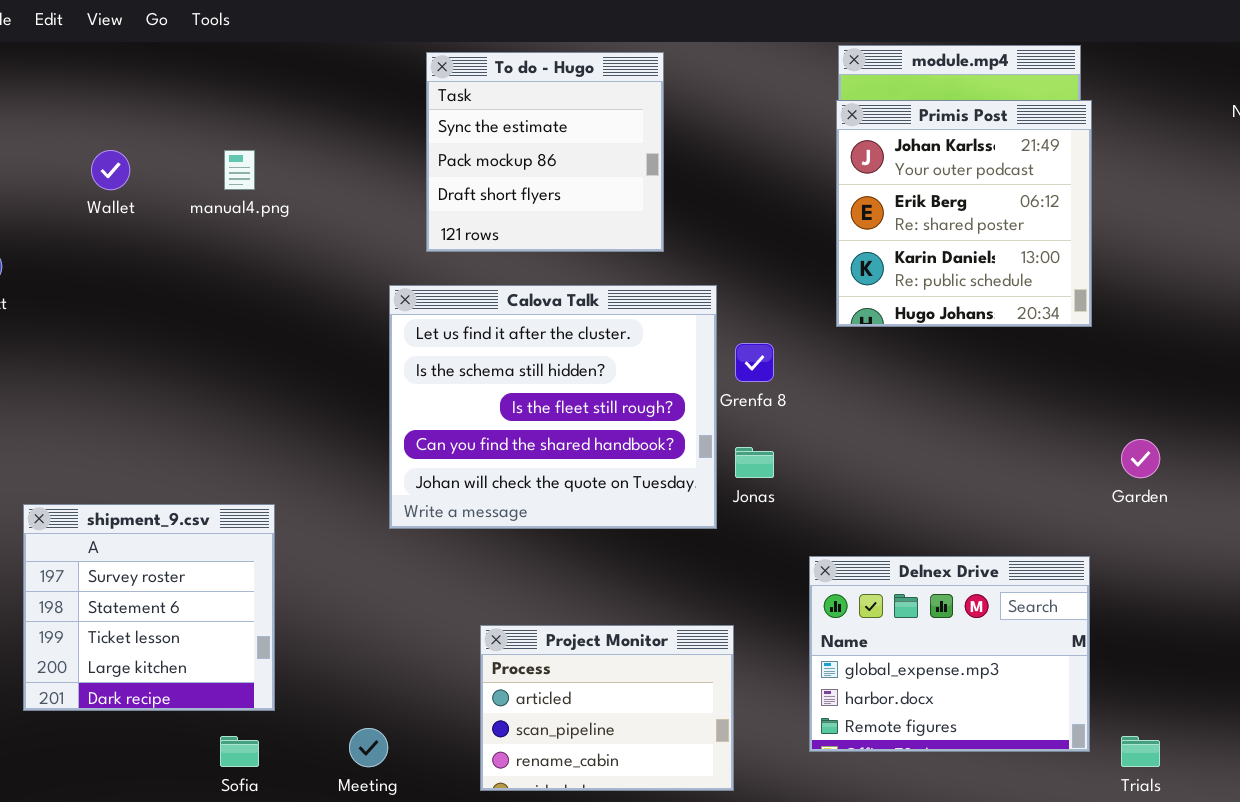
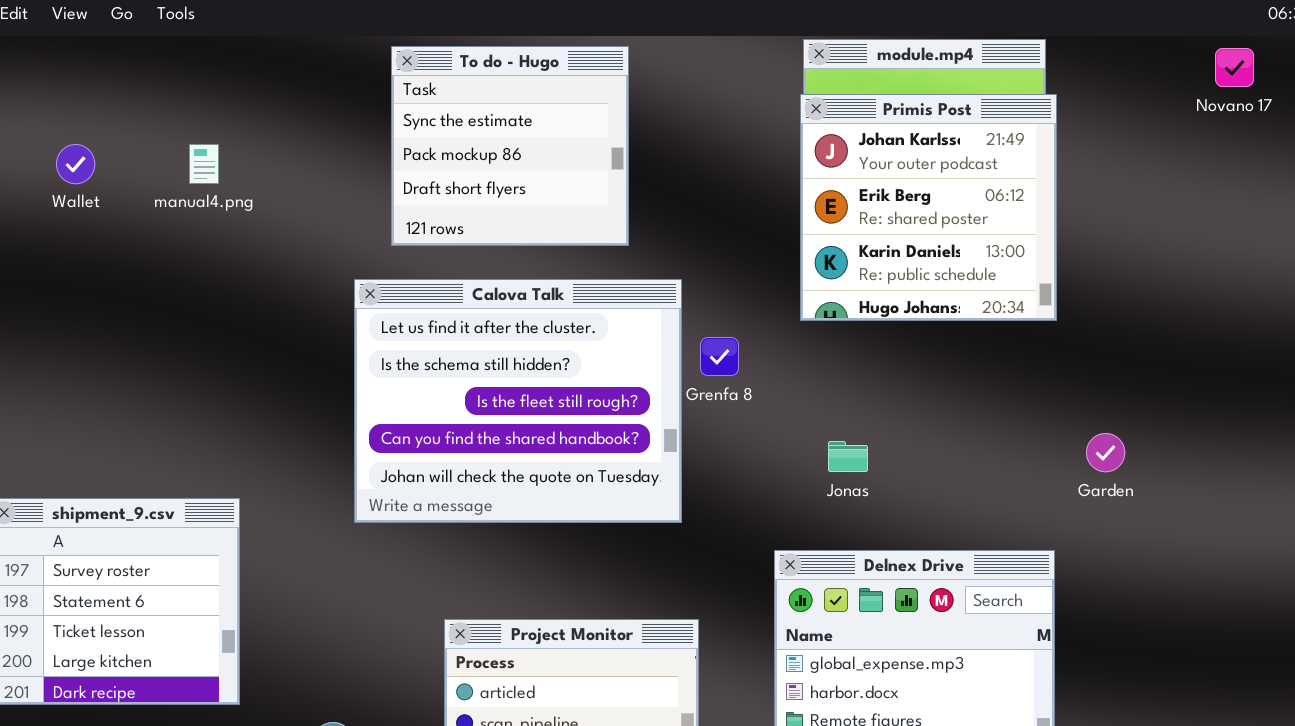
Jonas: [735,447,774,478] -> [828,441,868,472], moved

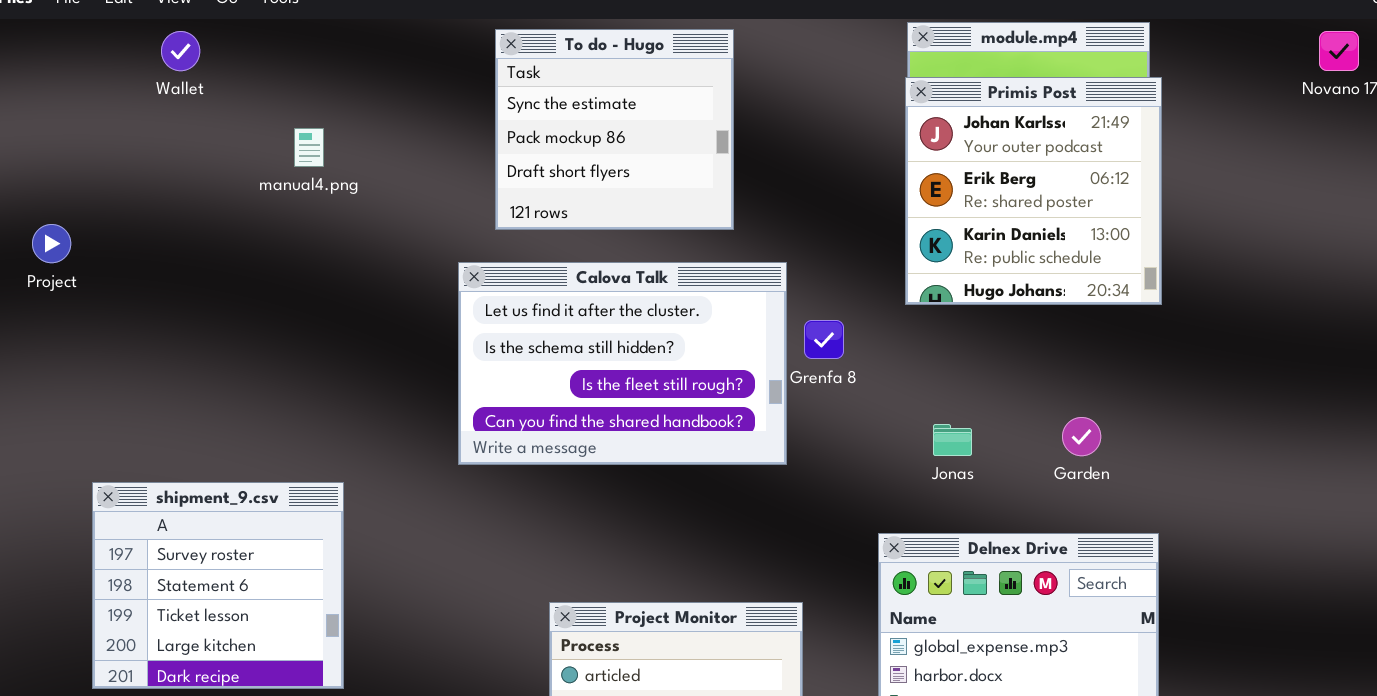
Wallet: [56,144,95,184] -> [161,31,200,71], moved
Calova Talk: [354,279,682,523] -> [458,262,787,465], resized
Garden: [1086,433,1125,472] -> [1062,417,1101,456], moved

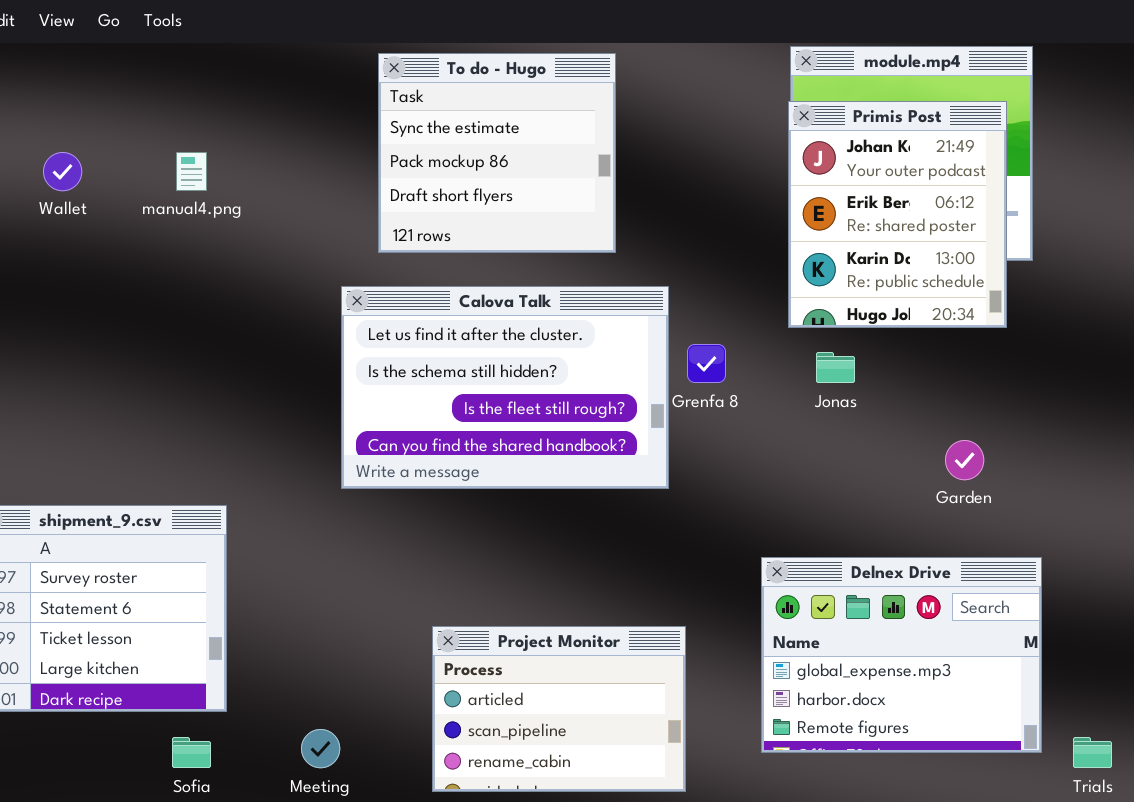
Wallet: [161,31,200,71] -> [43,152,82,191], moved
Primis Post: [905,77,1162,305] -> [788,101,1007,328], resized
Jonas: [933,424,972,456] -> [816,352,855,383], moved

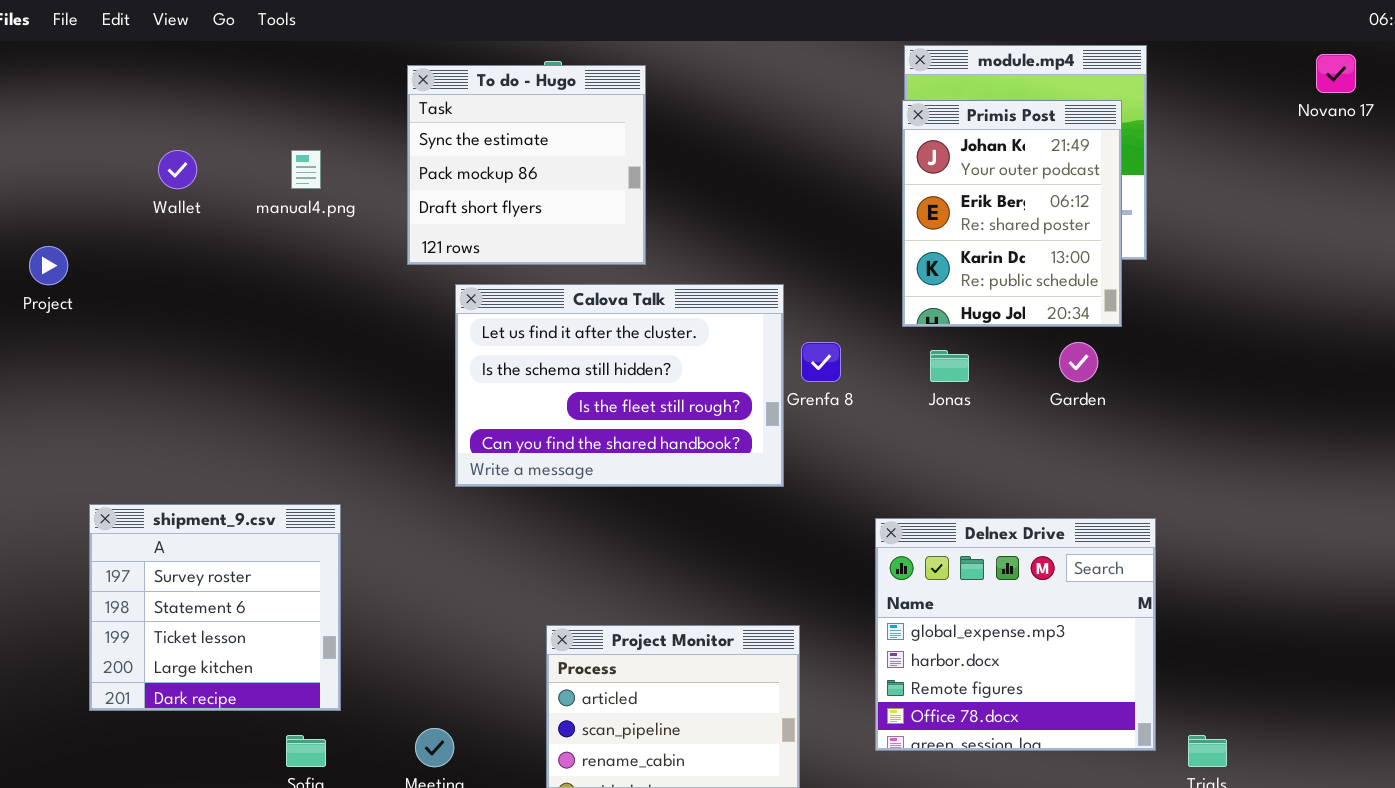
To do - Hugo: [378,53,616,253] -> [407,65,646,265], moved
Garden: [945,440,984,480] -> [1059,342,1098,382], moved
Delnex Drive: [761,557,1042,753] -> [875,518,1156,751], resized

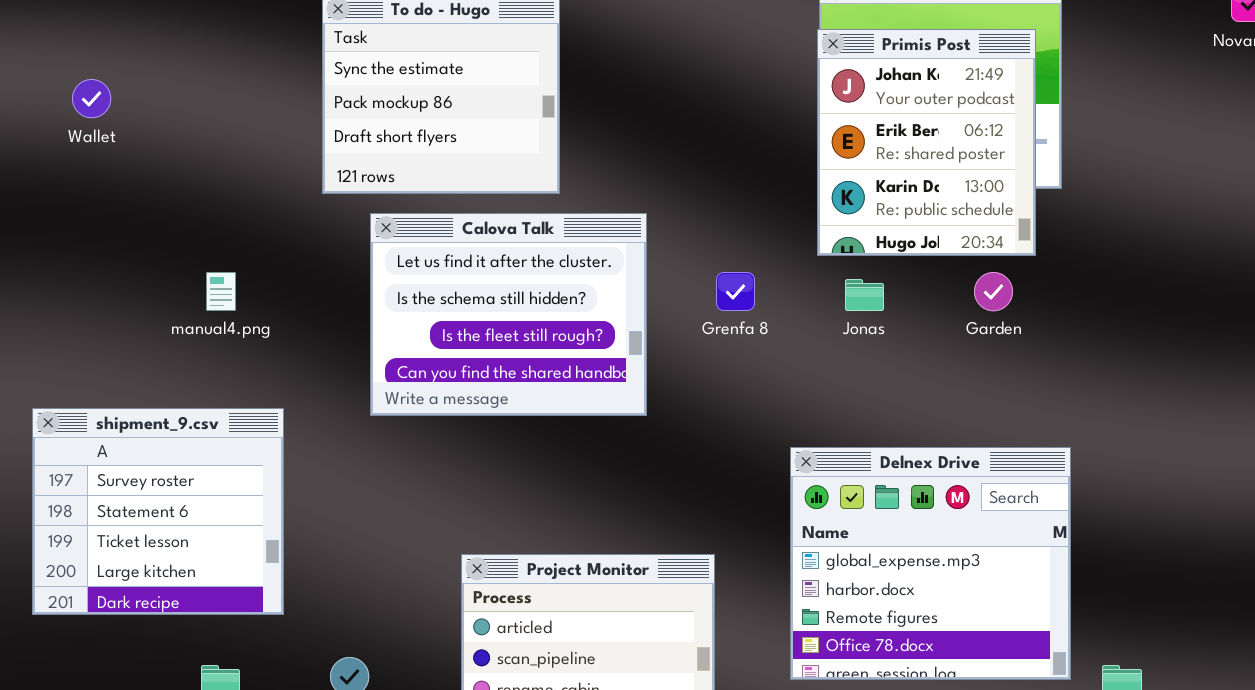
manual4.png: [291,150,321,189] -> [206,272,236,311], moved
Calova Talk: [455,284,784,487] -> [370,213,647,416], resized
shipment_9.csv: [89,504,341,711] -> [32,408,284,615], moved

